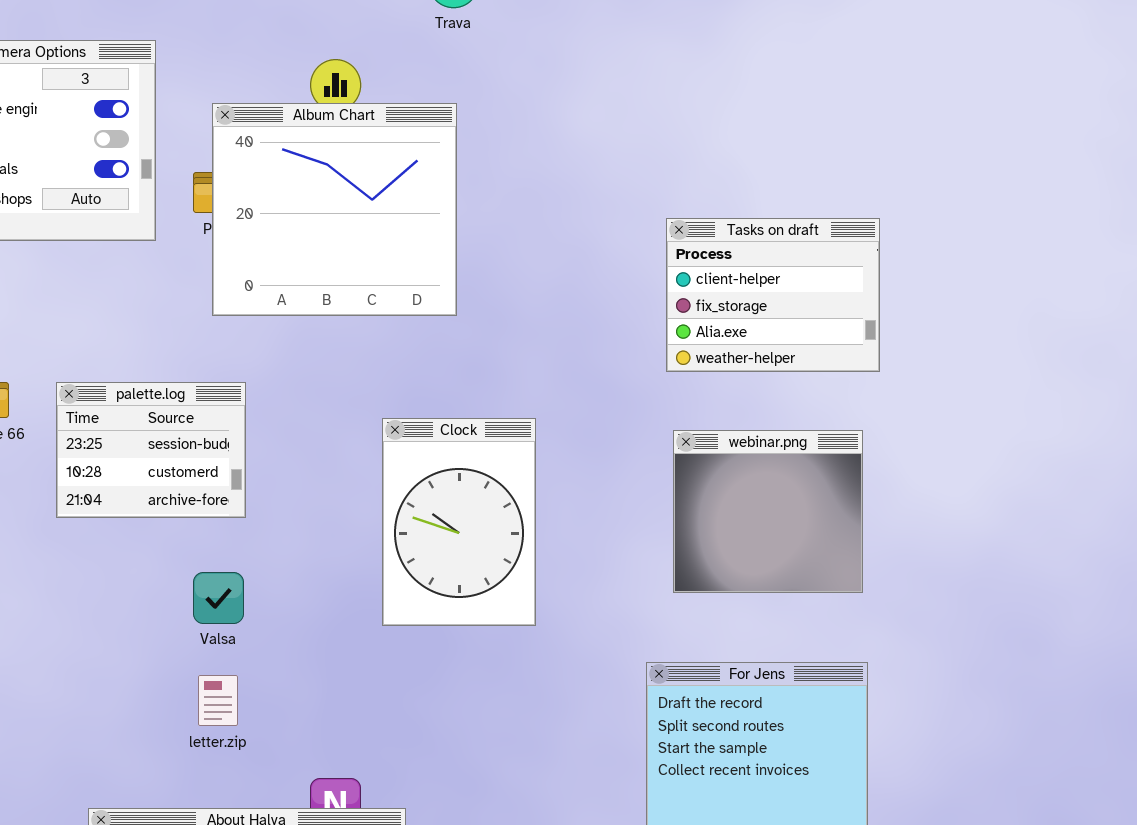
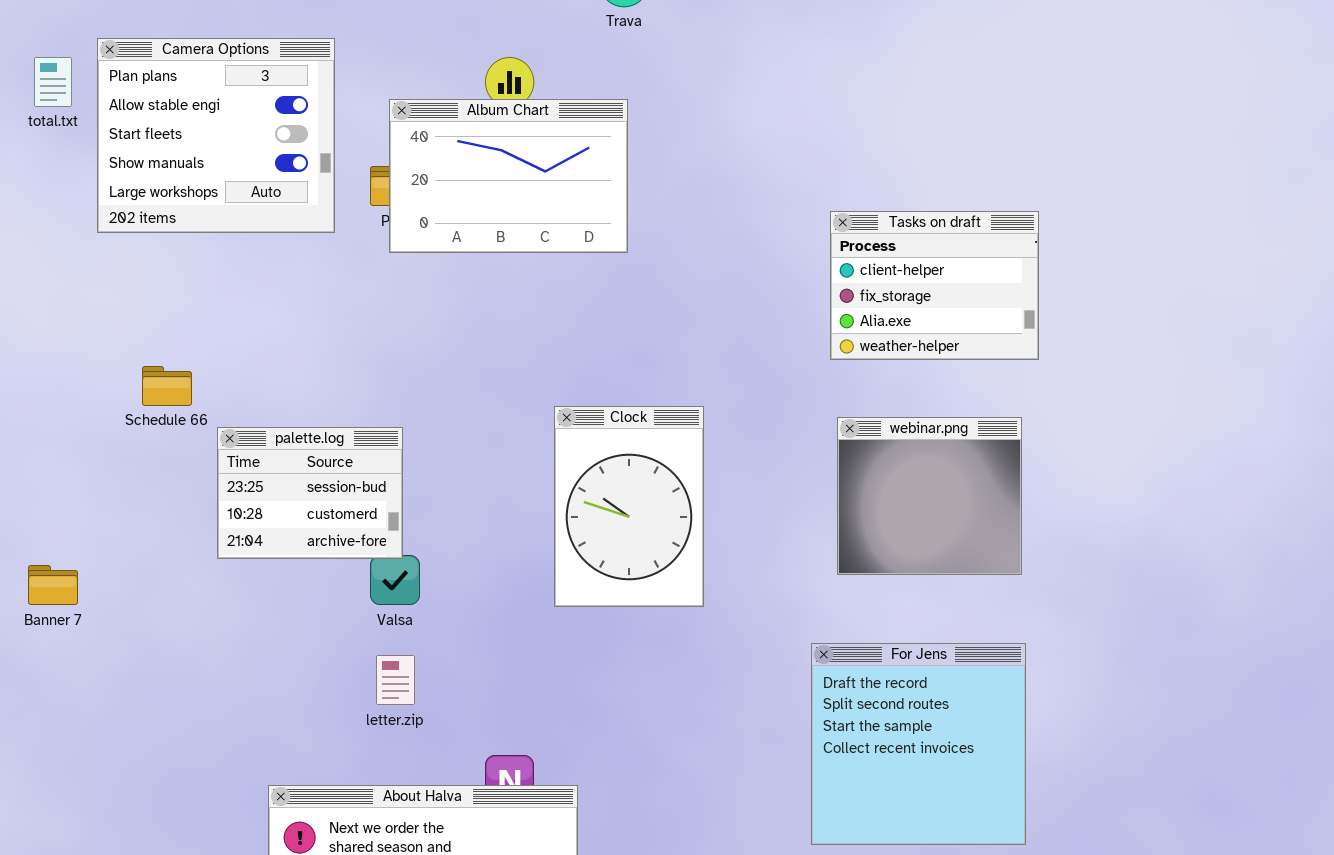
Album Chart: [212,103,457,316] -> [389,99,628,253], resized
palette.log: [56,382,246,518] -> [217,427,403,559], moved

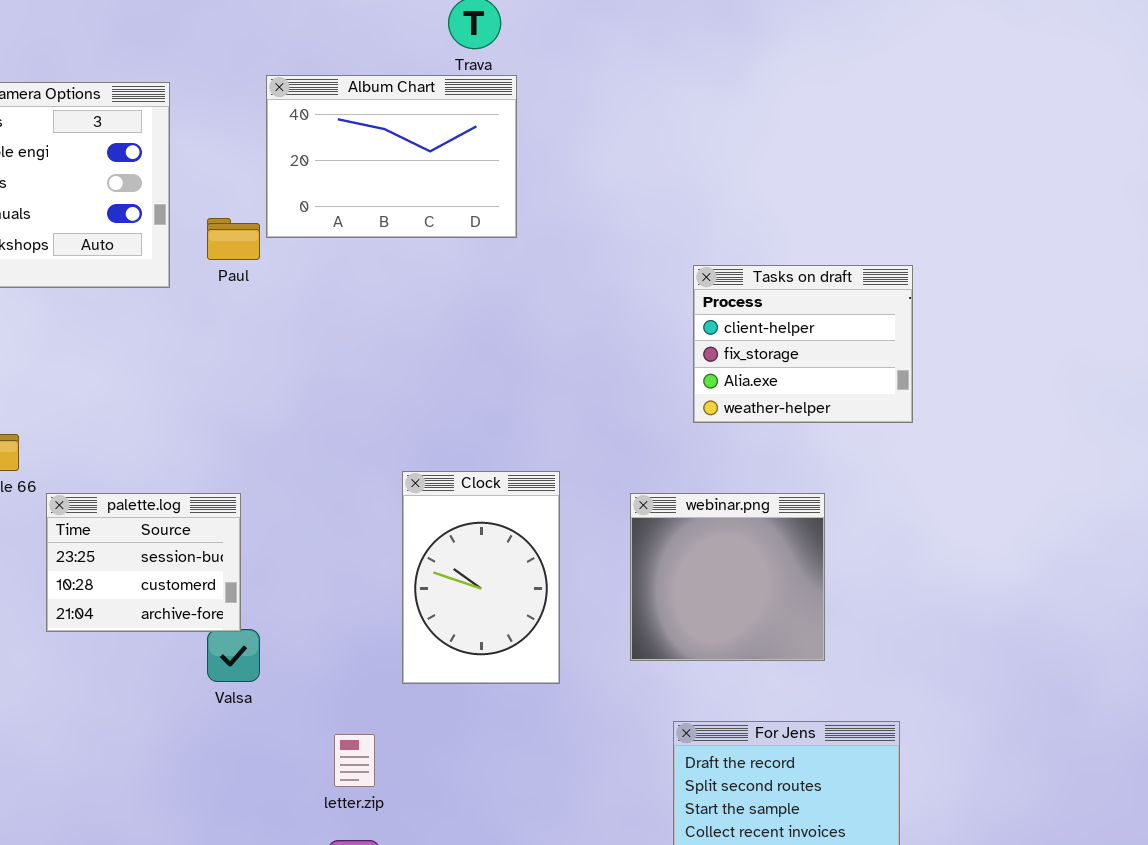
Album Chart: [389,99,628,253] -> [266,75,517,238], moved
webinar.png: [837,417,1022,575] -> [630,493,825,661], moved
letter.zip: [376,655,415,705] -> [334,734,375,787], moved

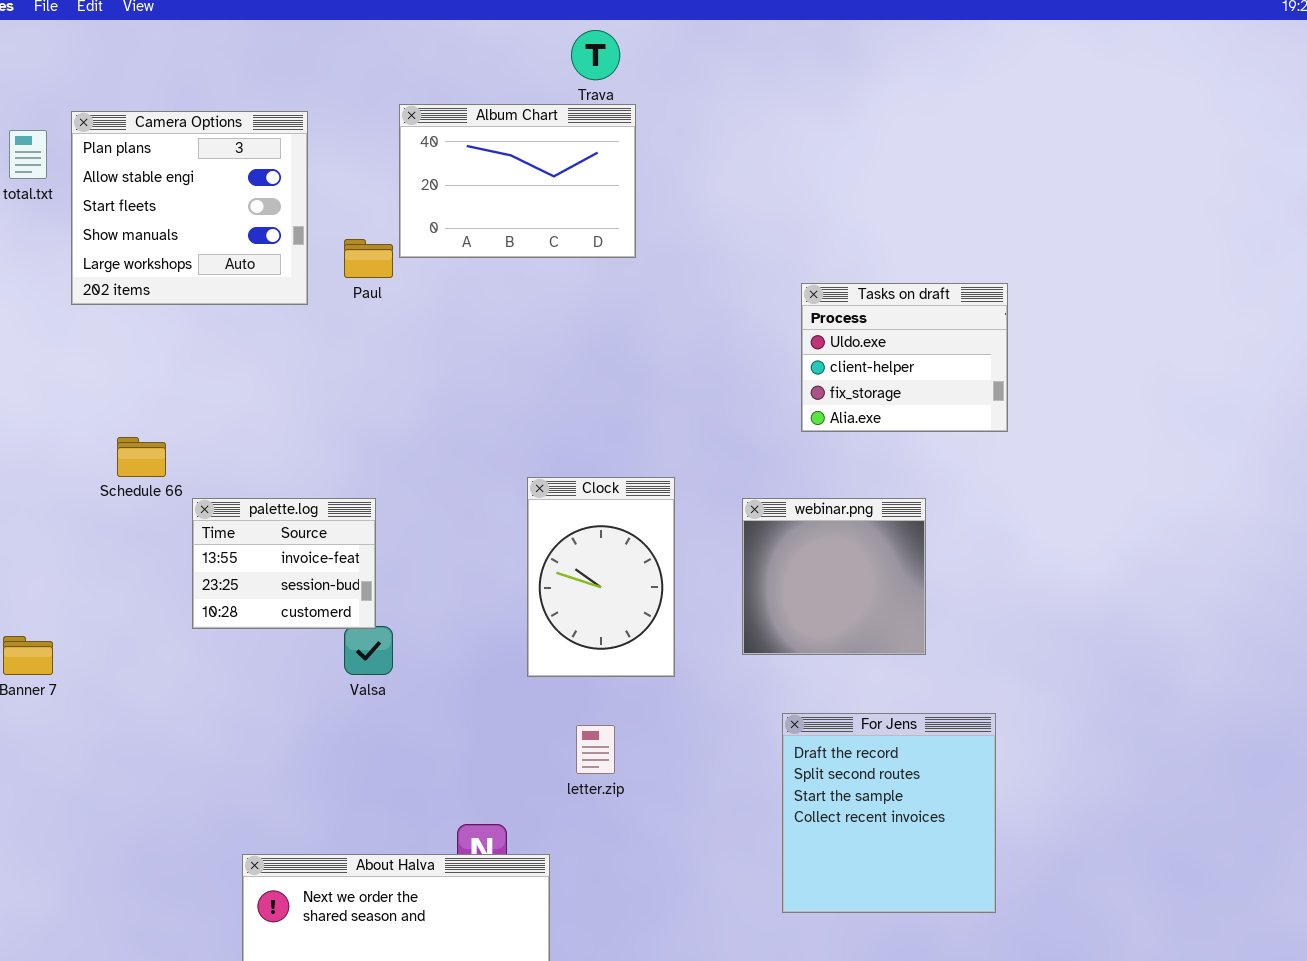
Tasks on draft: [693,265,913,423] -> [801,283,1008,432], scrolled up 1 row
palette.log: [46,493,241,632] -> [192,498,376,629], scrolled up 1 row
letter.zip: [334,734,375,787] -> [576,725,615,774], moved

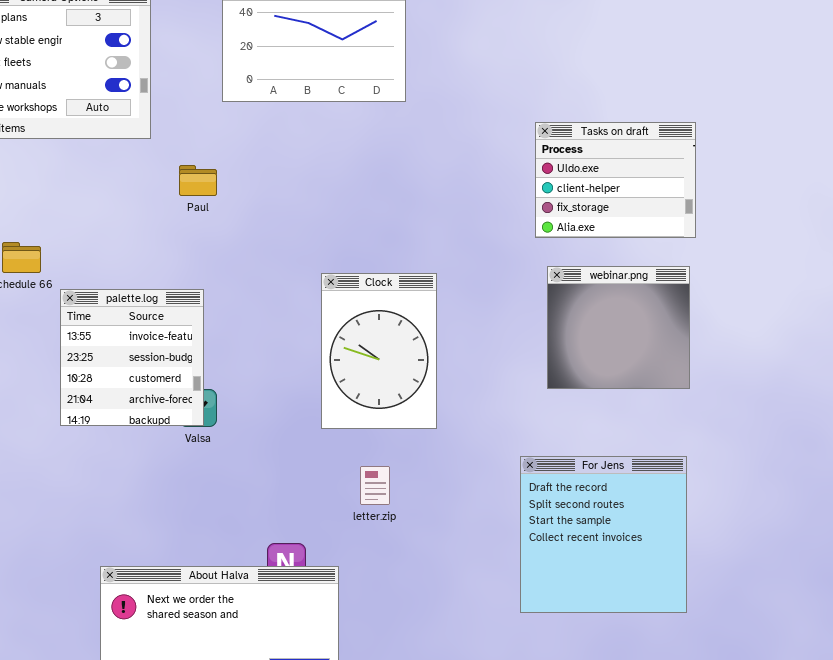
Paul: [344,239,393,278] -> [179,165,217,196], moved
palette.log: [192,498,376,629] -> [60,289,204,426], resized
webinar.png: [742,498,926,655] -> [547,266,690,389], moved

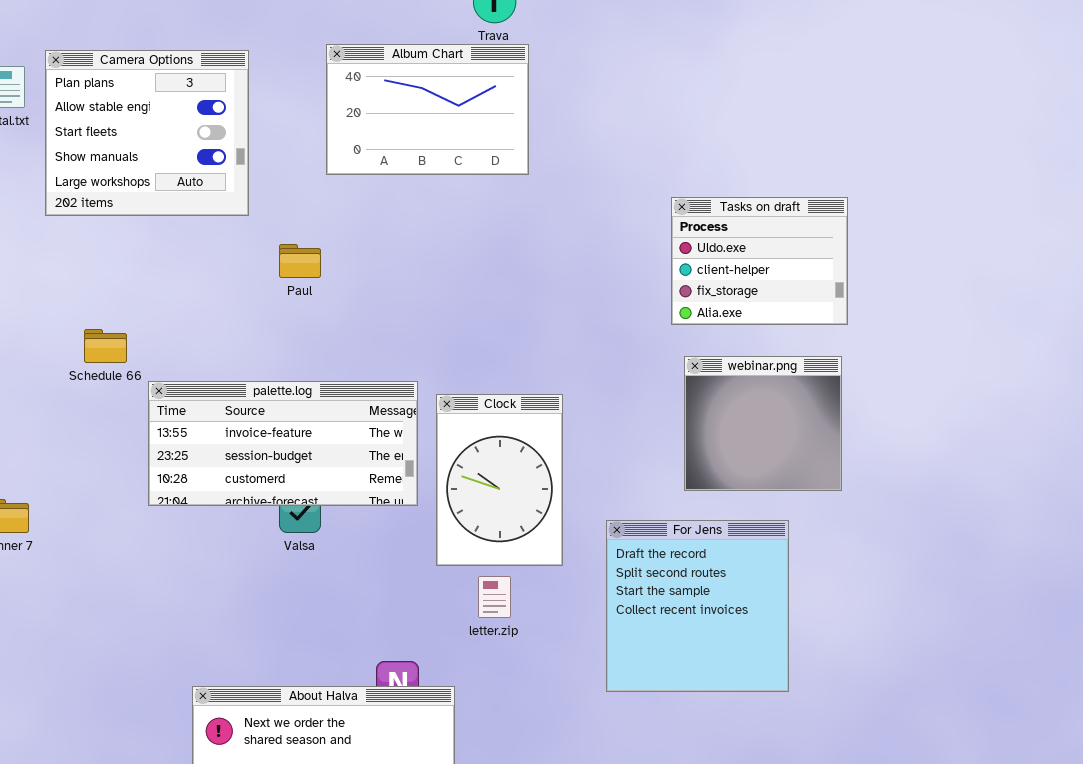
Clock: [321,273,437,429] -> [436,394,563,566], moved
palette.log: [60,289,204,426] -> [148,381,418,506], resized
For Jens: [520,456,687,613] -> [606,520,789,692], moved

